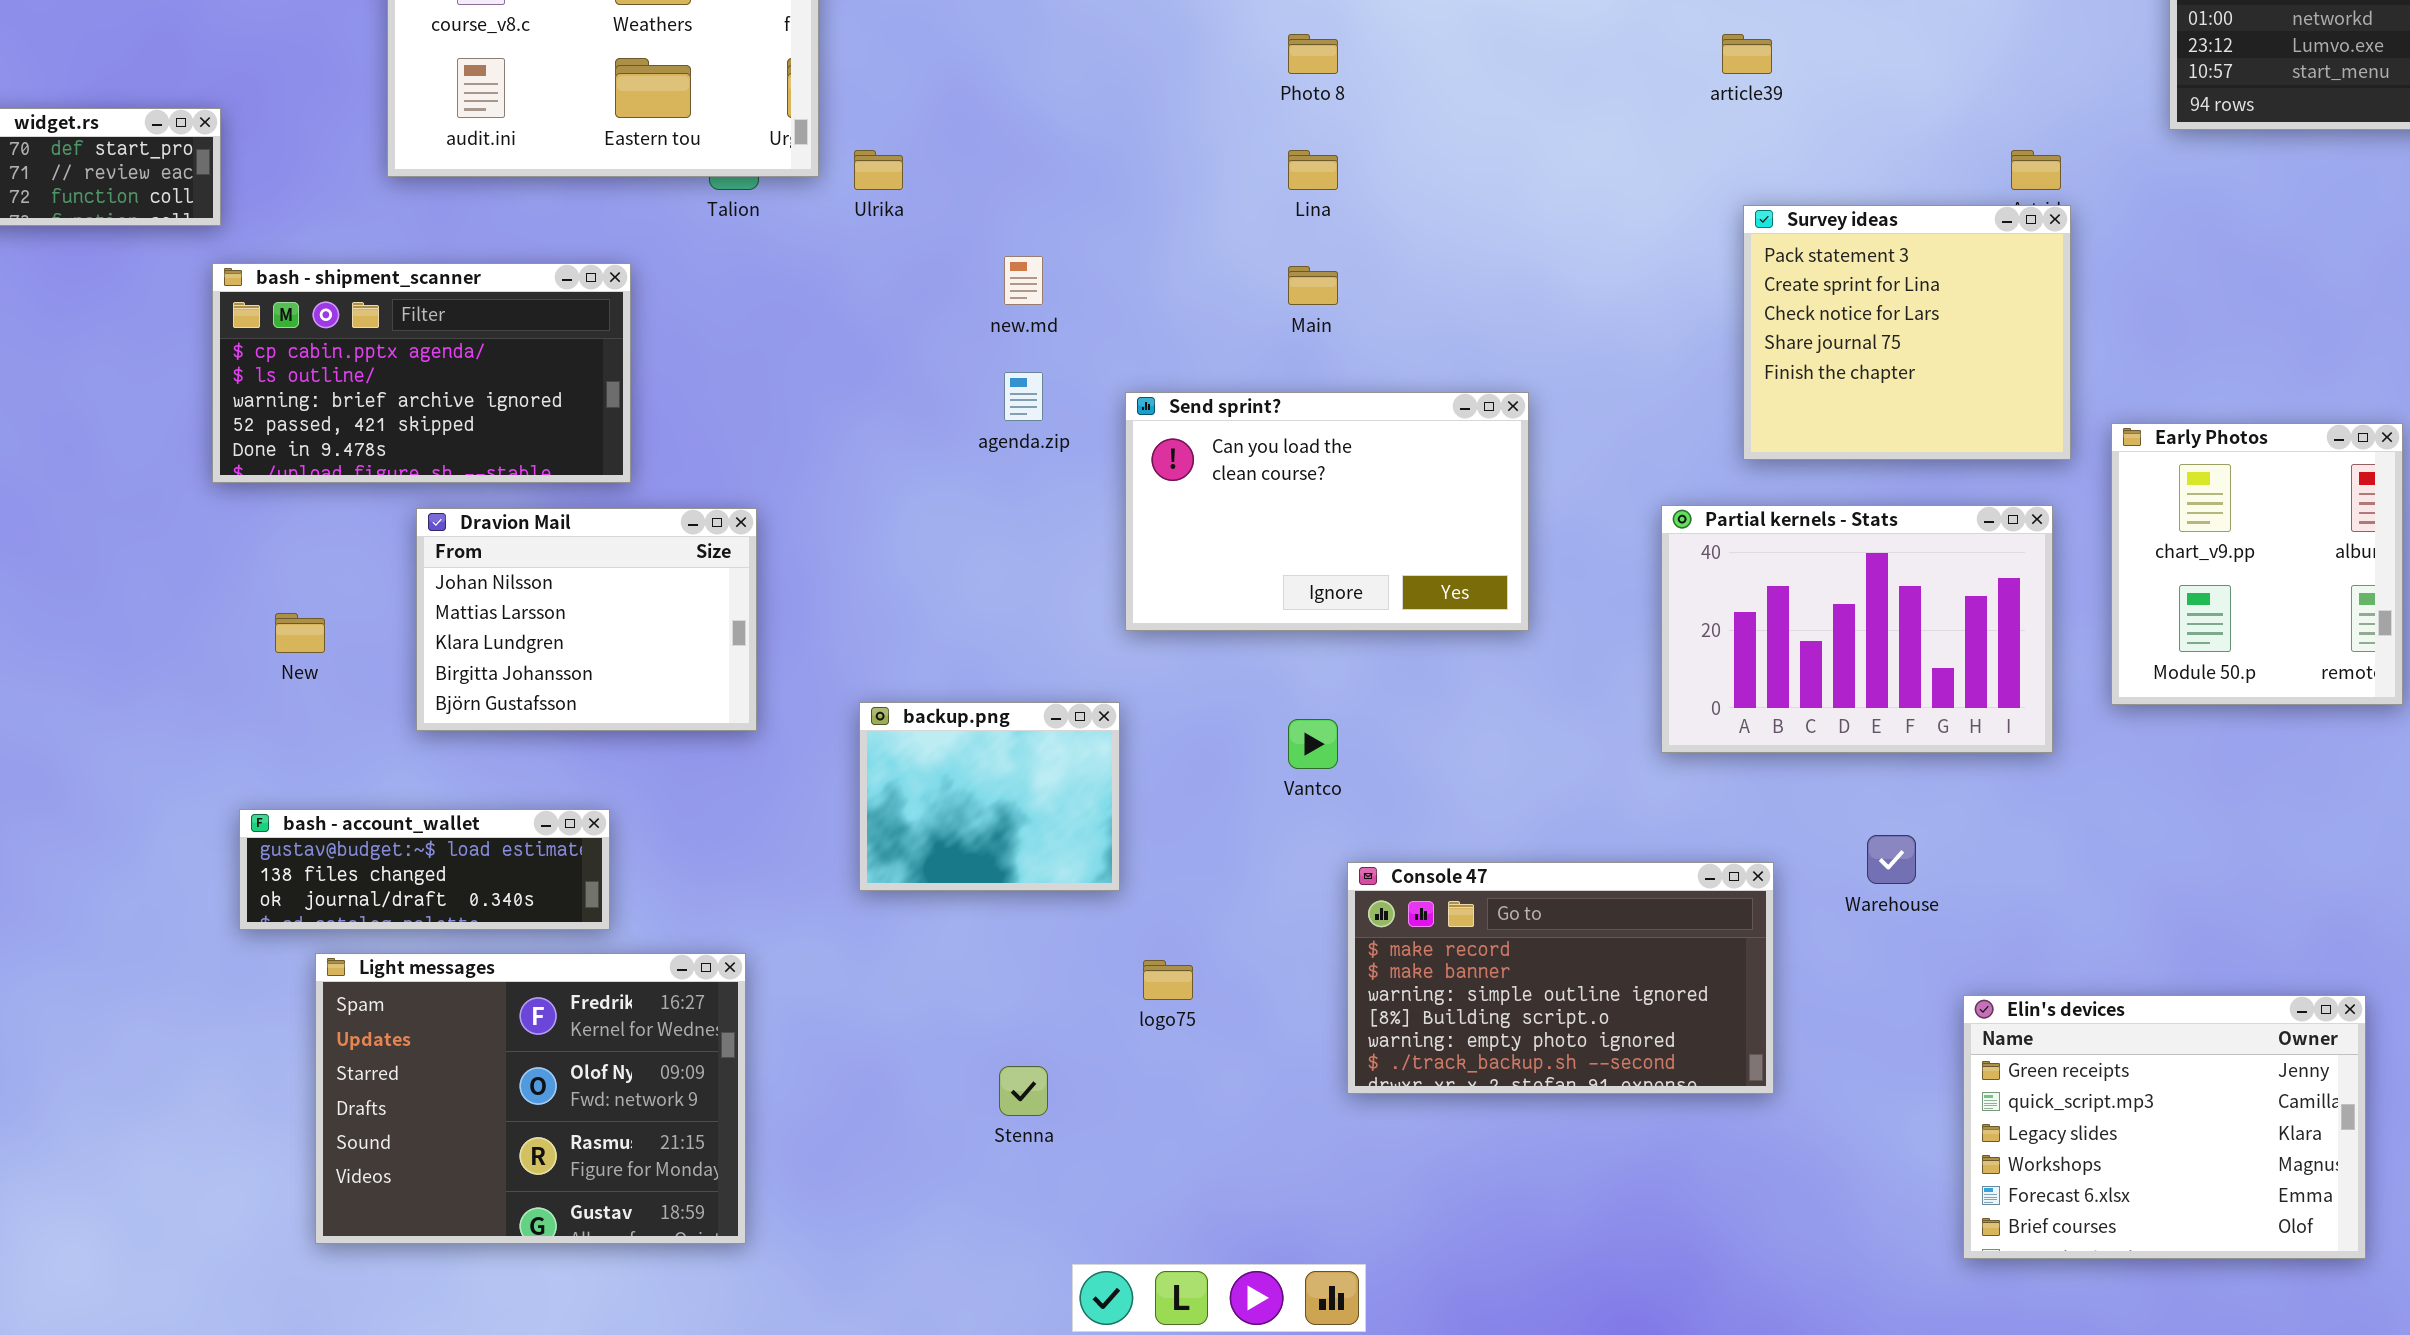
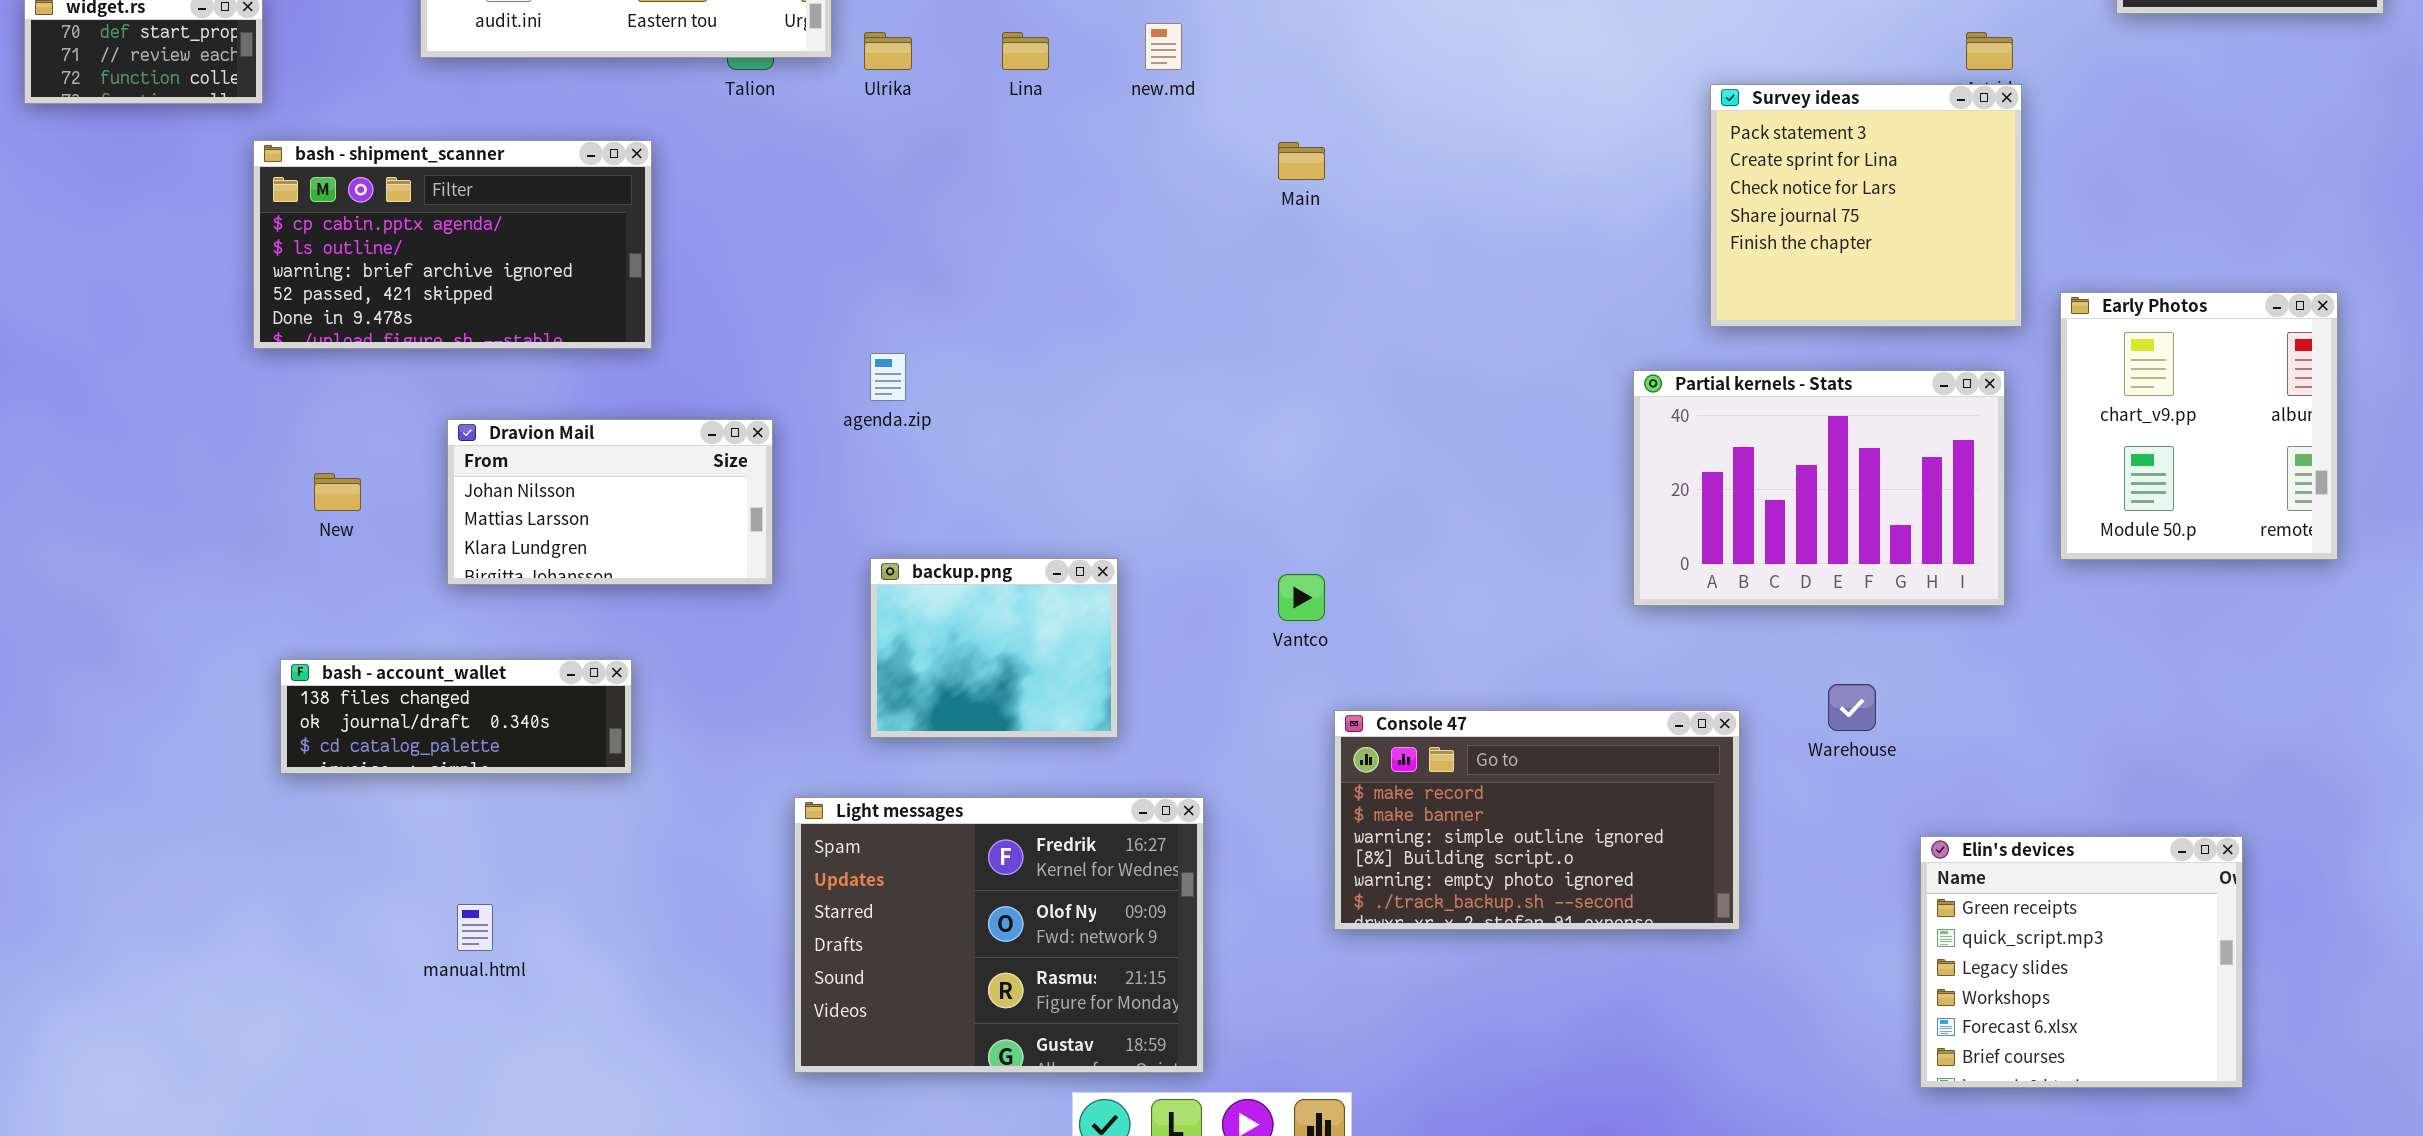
Lina: [1288,150,1338,190] -> [1002,32,1049,70], moved
new.md: [1004,256,1043,305] -> [1145,23,1182,70], moved
agenda.zip: [1004,372,1043,421] -> [870,353,906,401], moved
Send sprint?: [1125,392,1529,631] -> none, closed
Dravion Mail: [416,508,757,731] -> [447,419,773,585], resized
bash - account_wallet: [239,809,610,930] -> [280,659,632,774], scrolled down 1 row
Light messages: [315,953,746,1244] -> [794,797,1204,1073], moved
Elin's devices: [1963,995,2366,1259] -> [1920,836,2243,1088], resized

